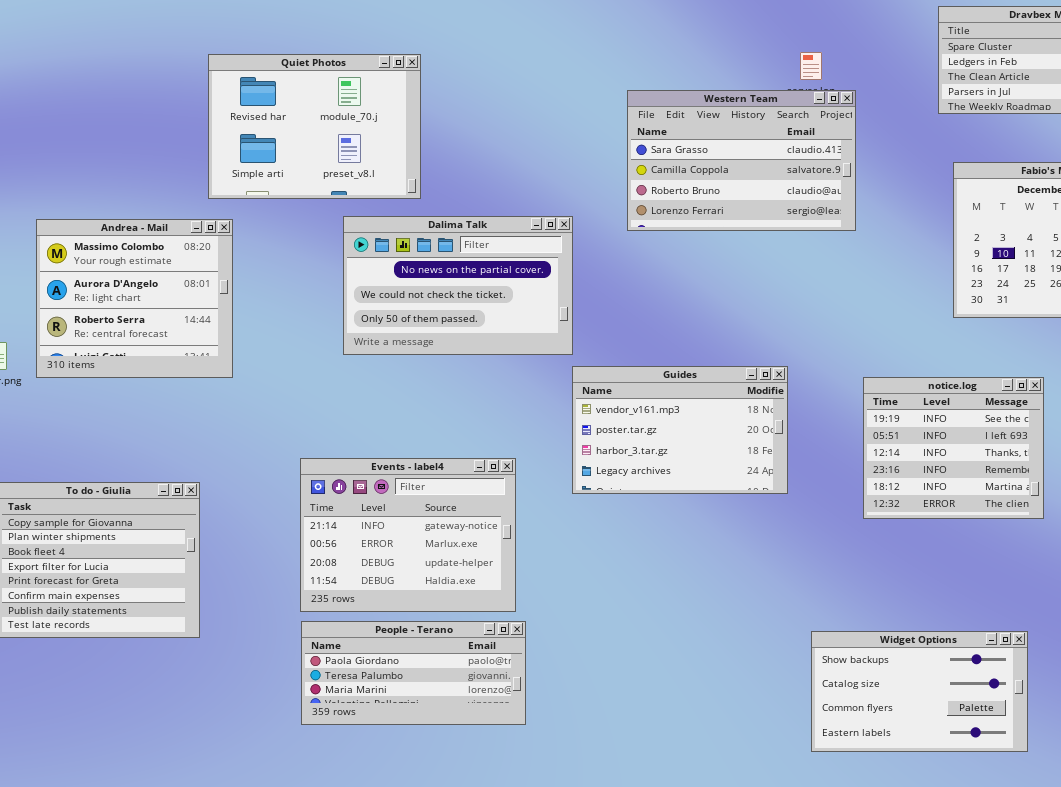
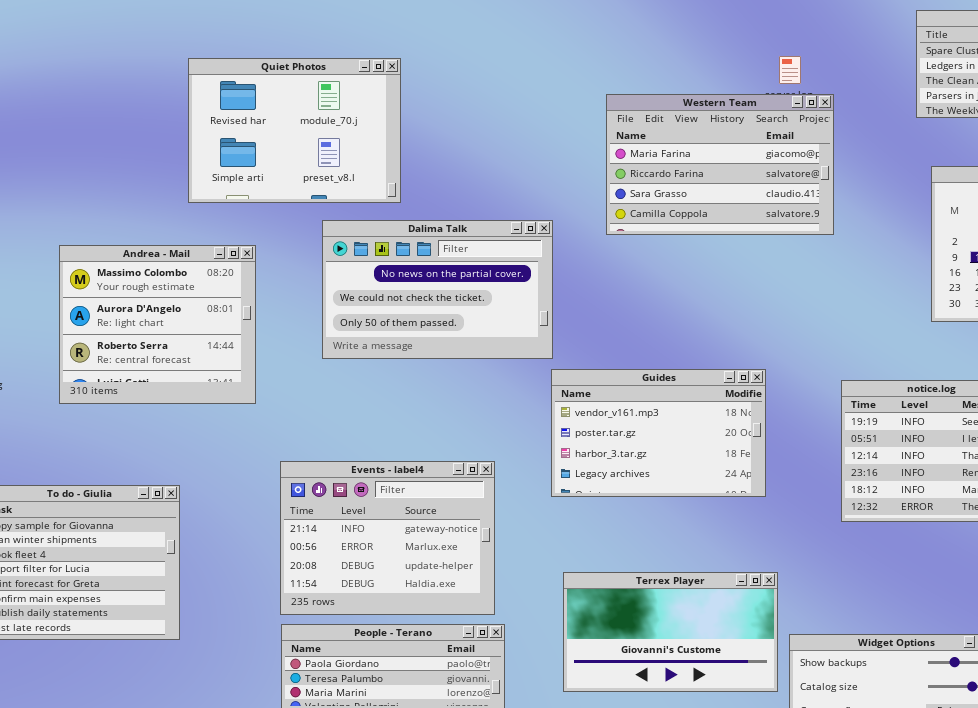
Western Team: [627,90,856,231] -> [606,94,834,235], scrolled up 2 rows
Andrea - Mail: [36,219,233,378] -> [59,245,256,404], moved
Terrex Player: none -> [563,572,778,692], opened

